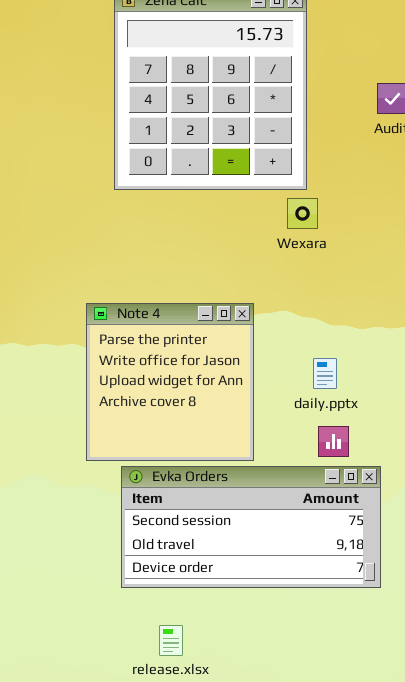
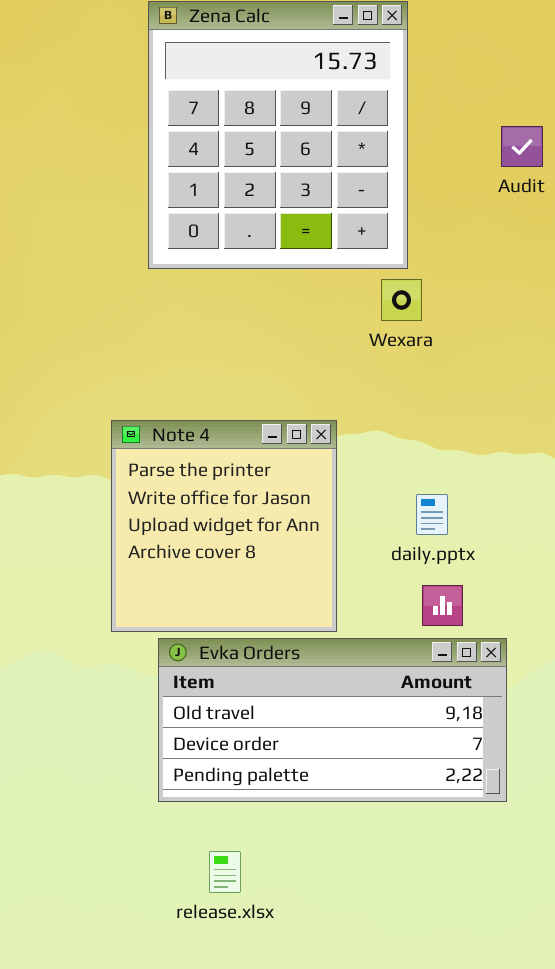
Evka Orders: [121,466,381,588] -> [158,638,507,802], scrolled down 1 row

